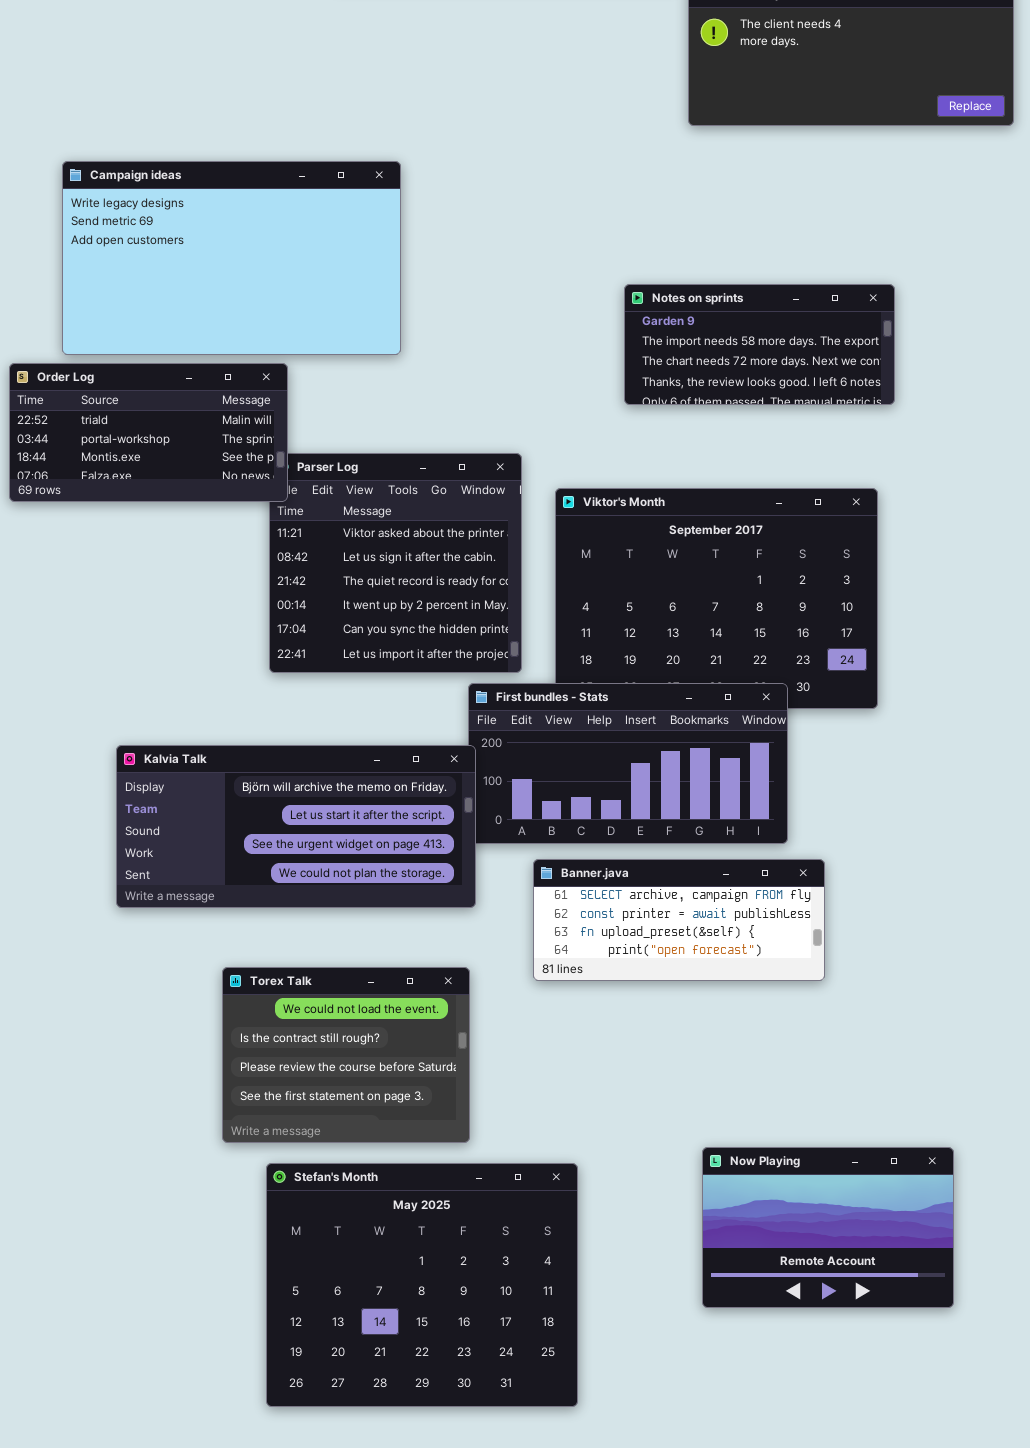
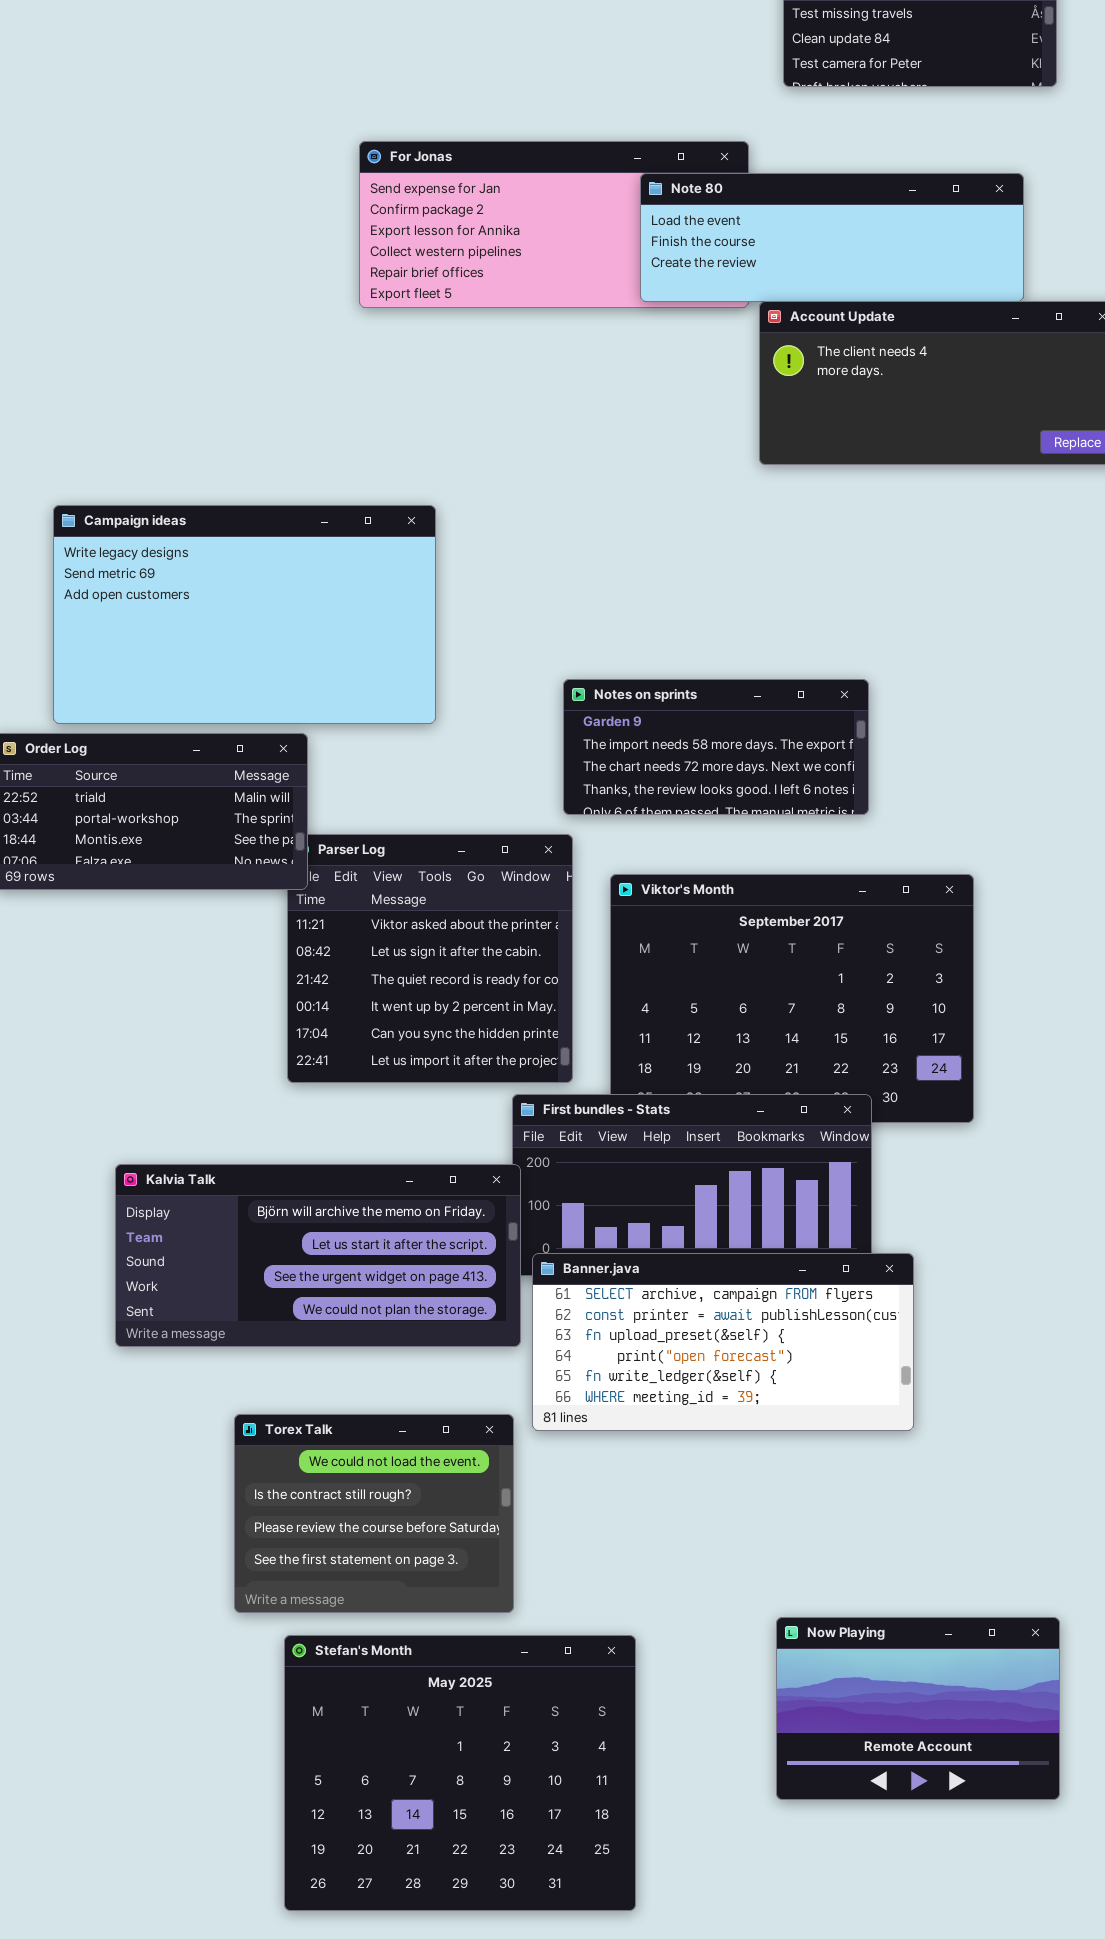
Notes on sprints: [624,284,895,405] -> [563,679,869,815], moved
Banner.java: [533,859,825,981] -> [532,1253,914,1431], resized

